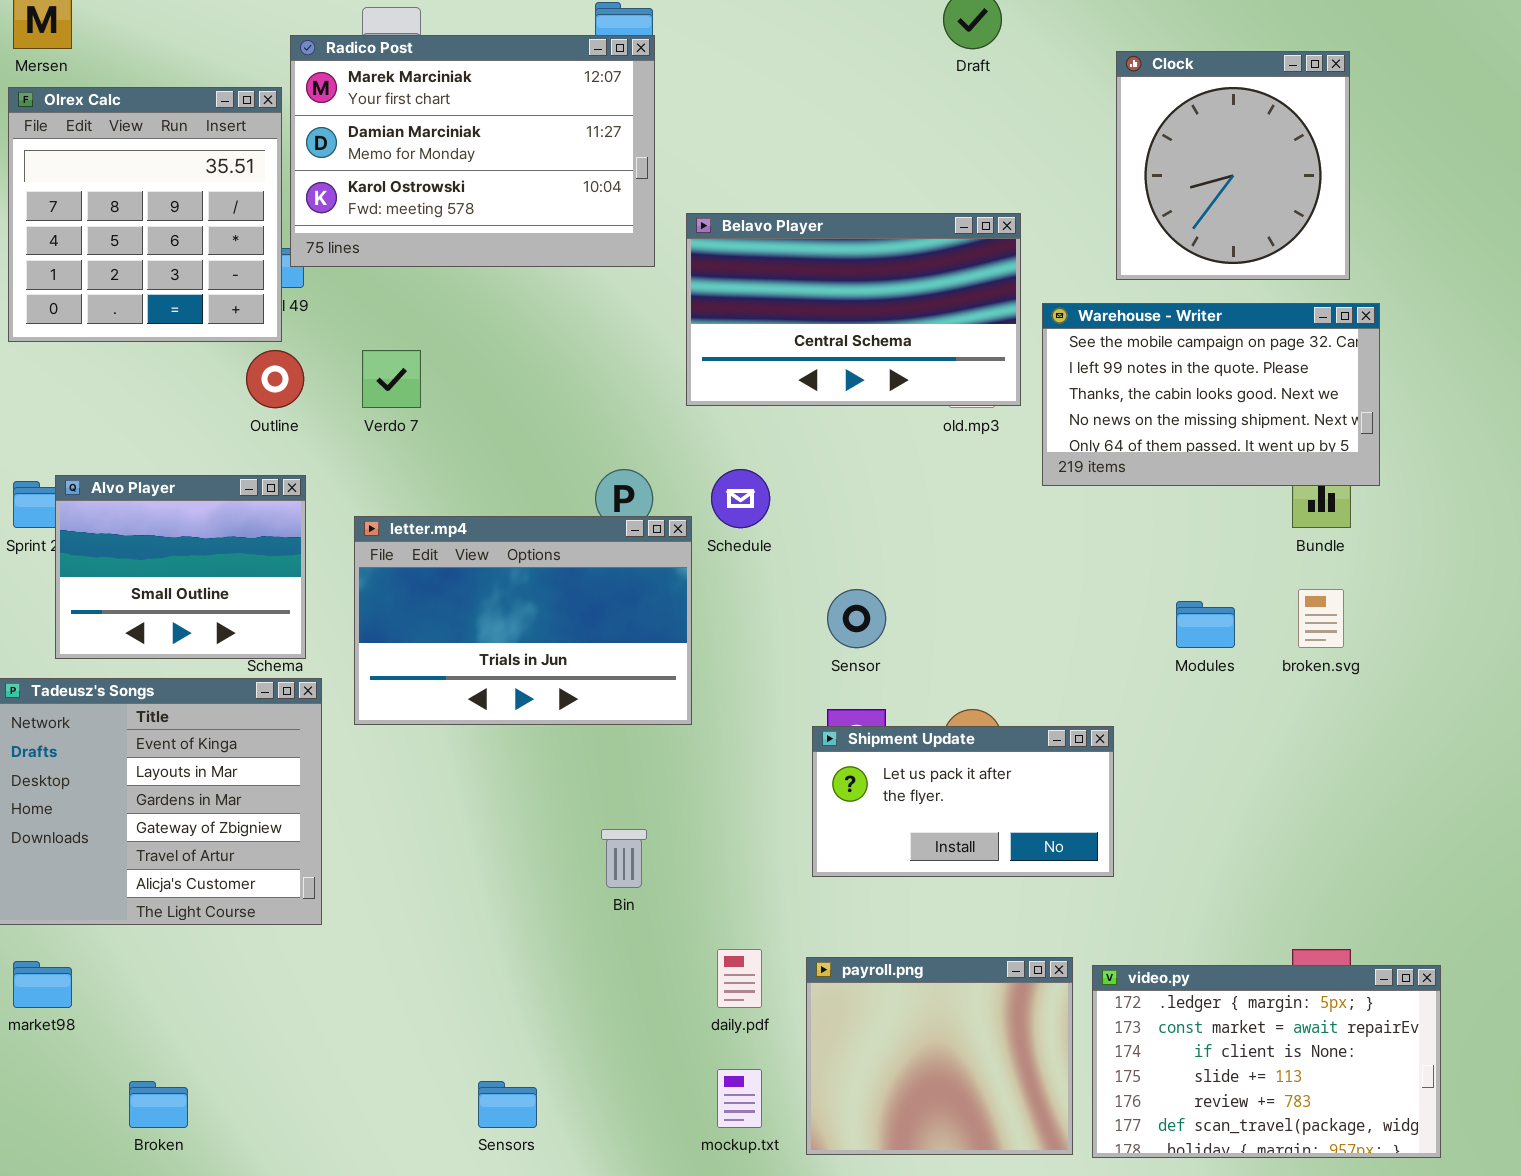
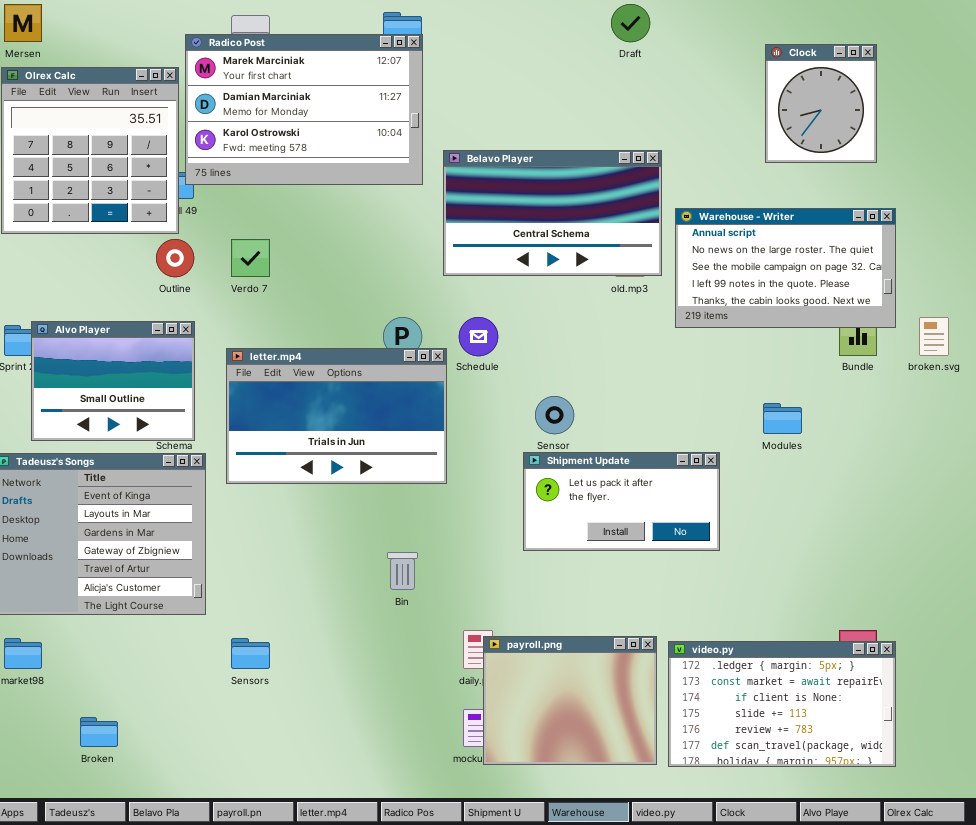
Clock: [1116,51,1350,280] -> [765,44,877,163], resized
Warehouse - Writer: [1042,303,1380,486] -> [675,208,896,328], scrolled up 2 rows
broken.svg: [1298,589,1344,648] -> [919,317,949,356], moved
Shipment Update: [812,726,1114,877] -> [523,452,720,551], moved
payroll.png: [806,957,1073,1155] -> [483,636,657,765], moved
video.py: [1092,965,1441,1158] -> [668,641,896,767], moved
Sensors: [478,1081,537,1128] -> [231,638,270,669], moved

